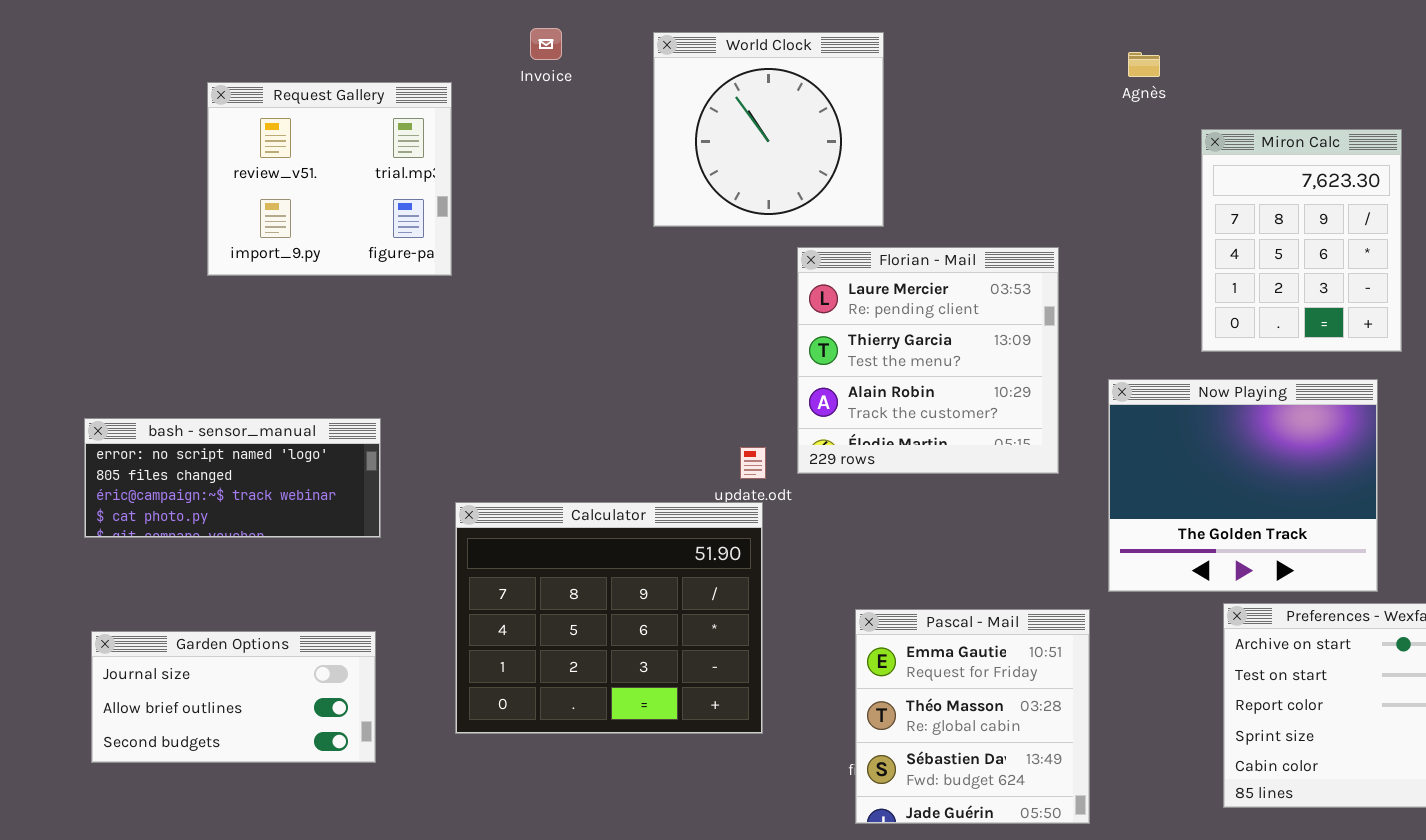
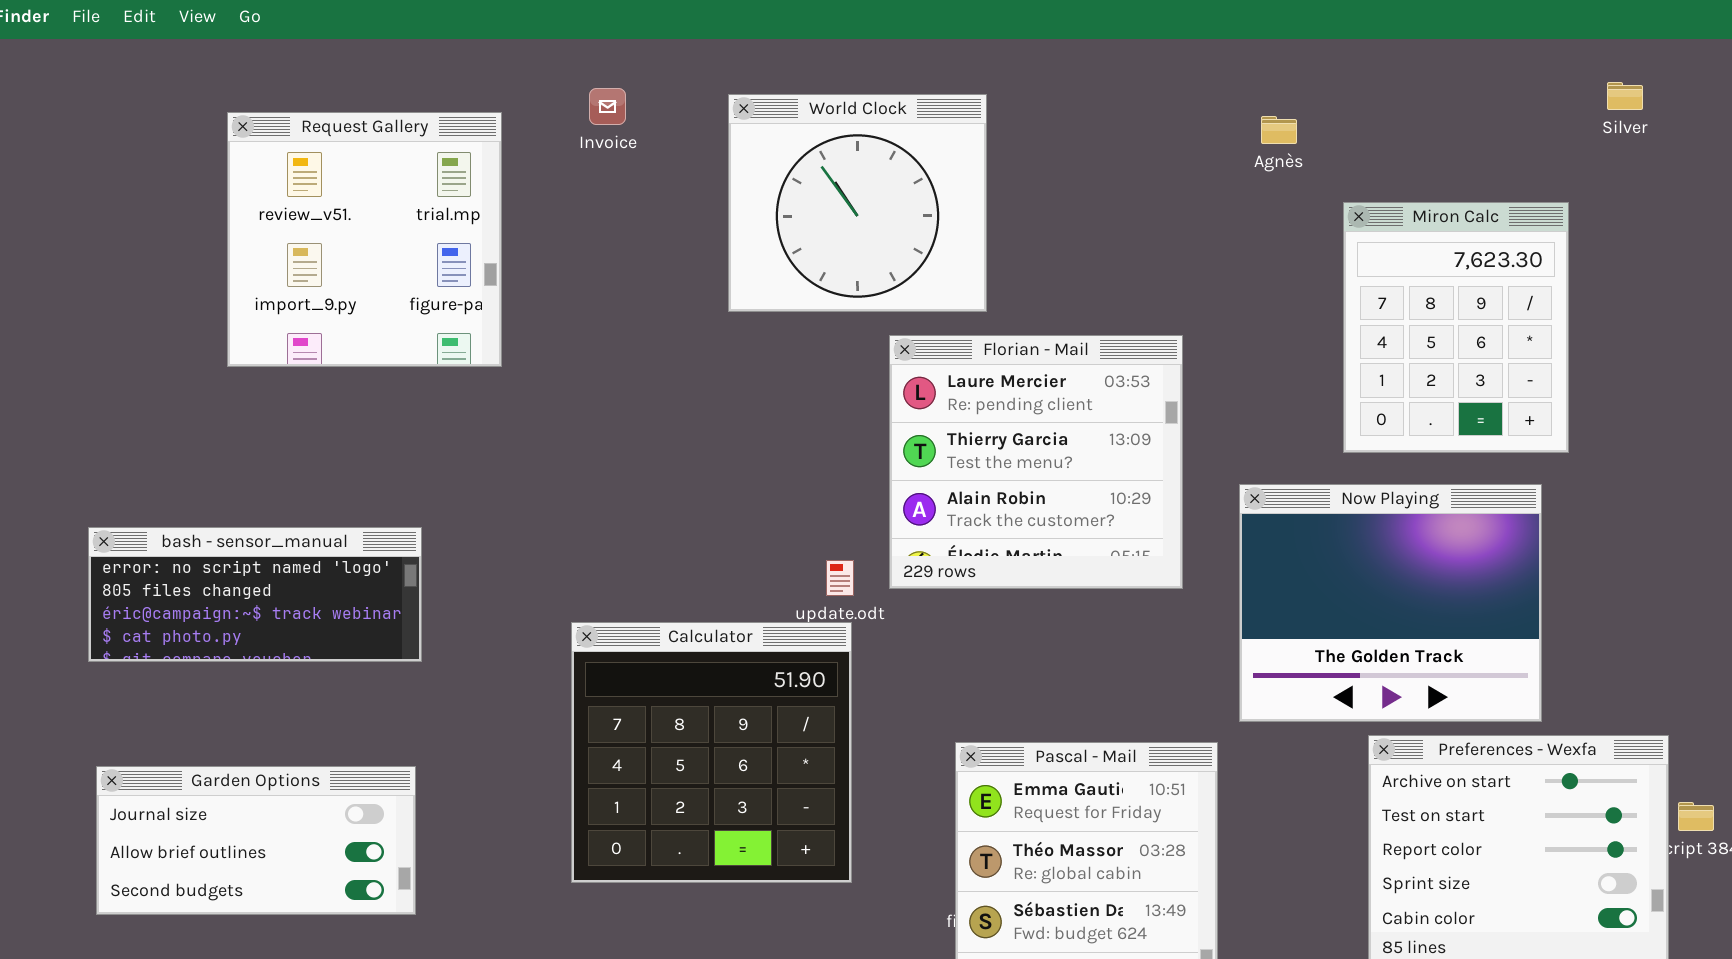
Request Gallery: [207,82,452,276] -> [227,112,502,367], resized
Calculator: [455,502,763,734] -> [571,622,852,883], resized

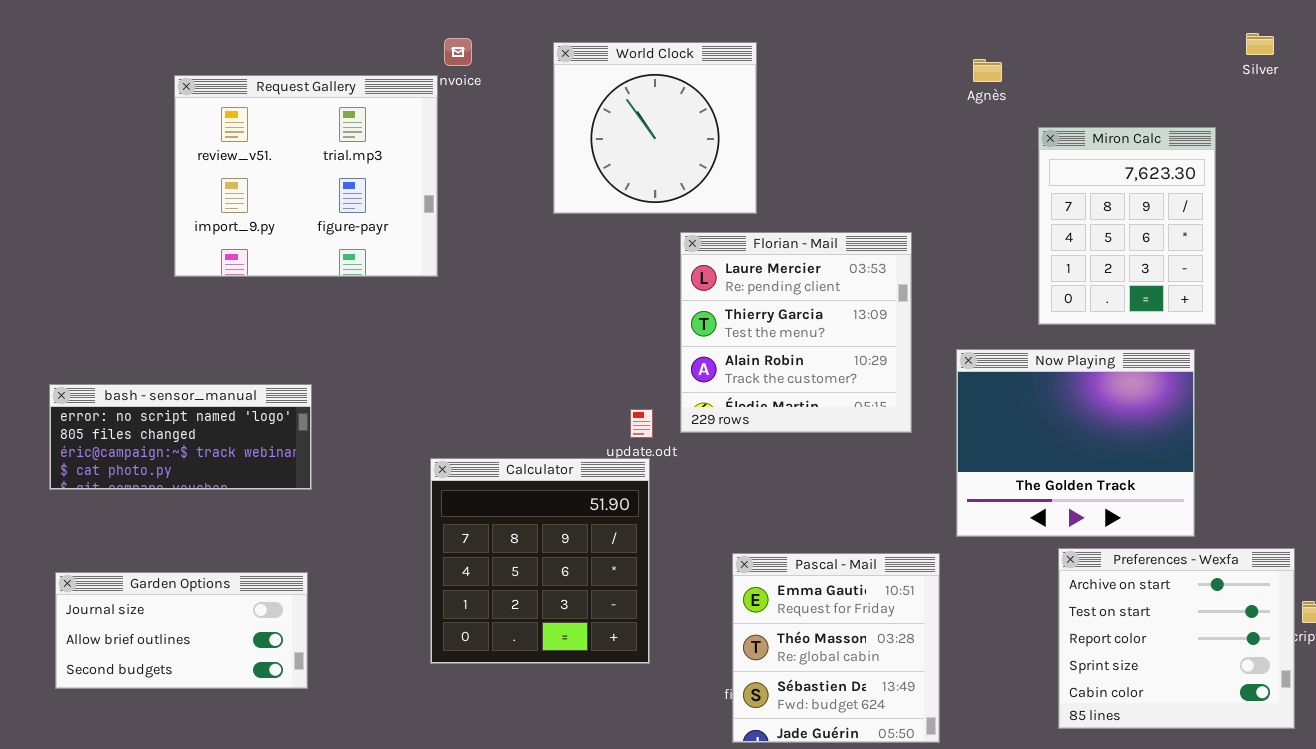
Request Gallery: [227,112,502,367] -> [174,75,438,277], moved, resized

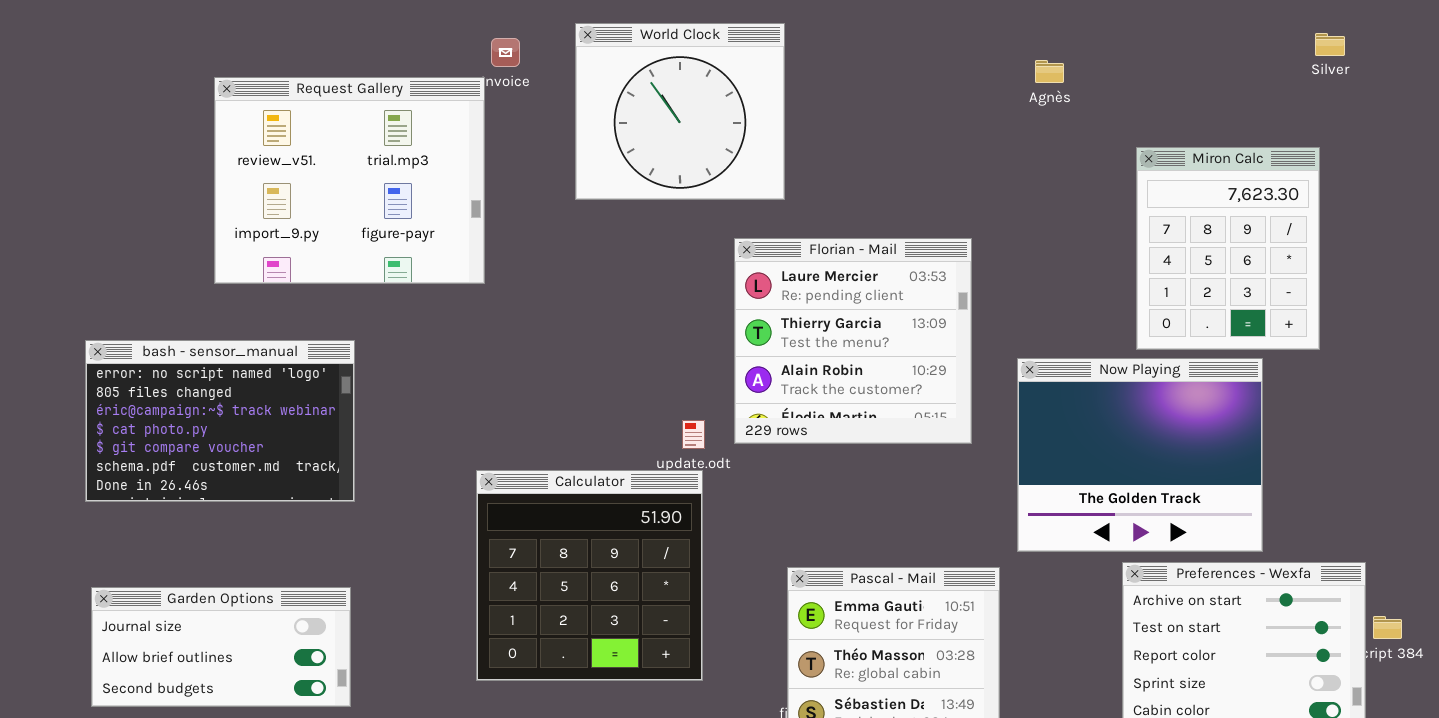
World Clock: [553,42,757,214] -> [575,23,785,200], moved
Miron Calc: [1038,127,1216,325] -> [1136,147,1320,350], moved
bash - sensor_manual: [49,384,312,490] -> [85,340,355,502], resized

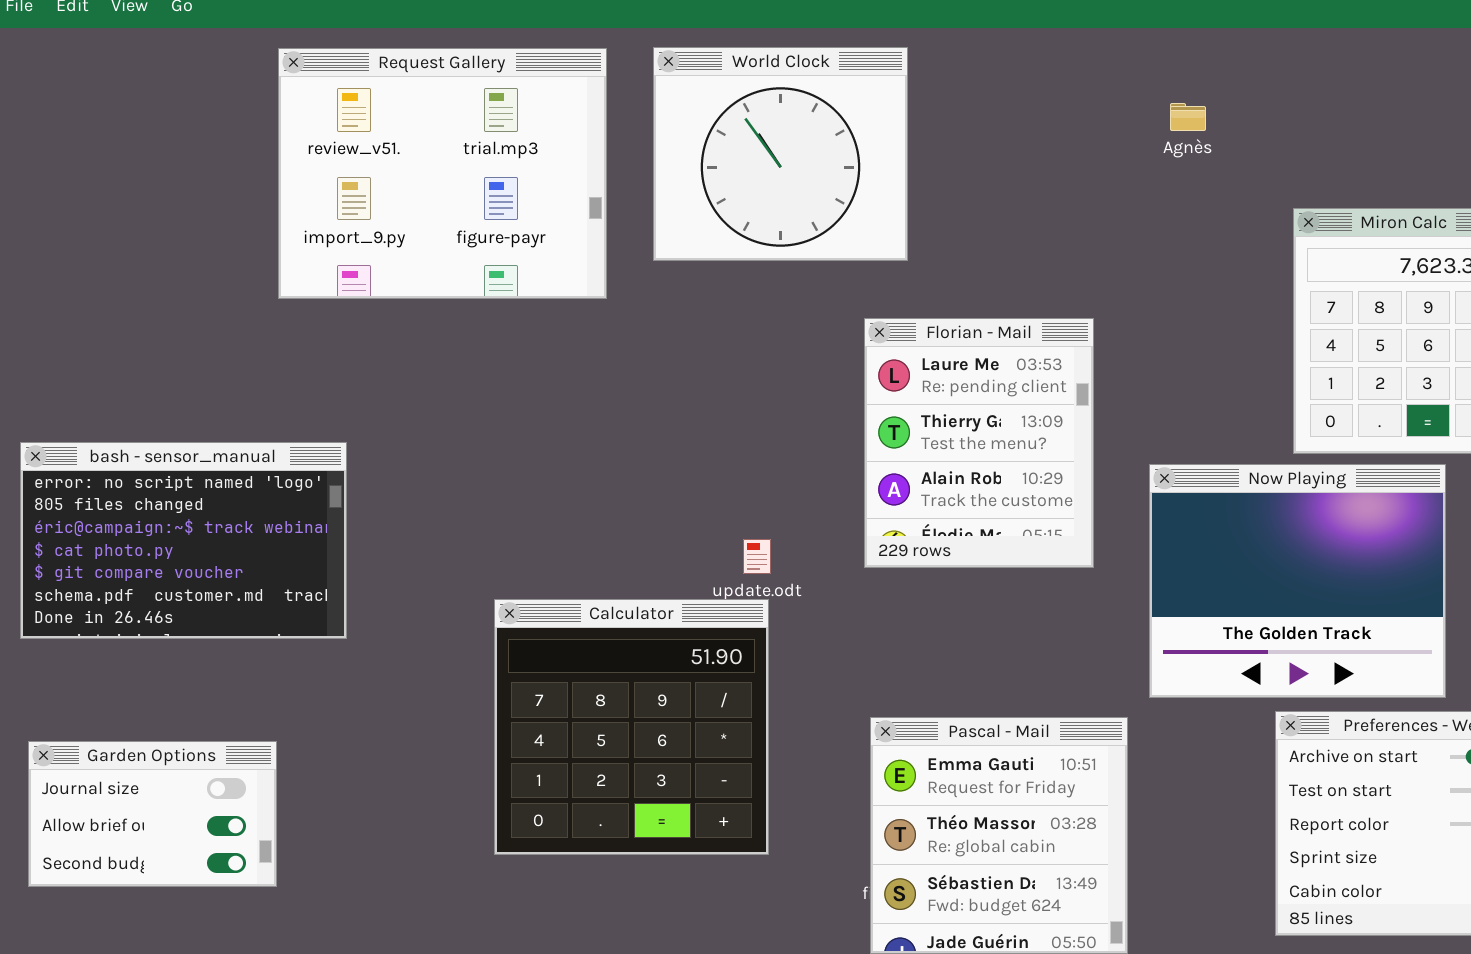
World Clock: [575,23,785,200] -> [653,47,908,261], moved
Request Gallery: [214,77,485,284] -> [278,48,607,299], moved
Florian - Mail: [734,238,972,444] -> [864,318,1094,568], resized
Garden Options: [91,587,351,707] -> [28,741,277,887], resized

